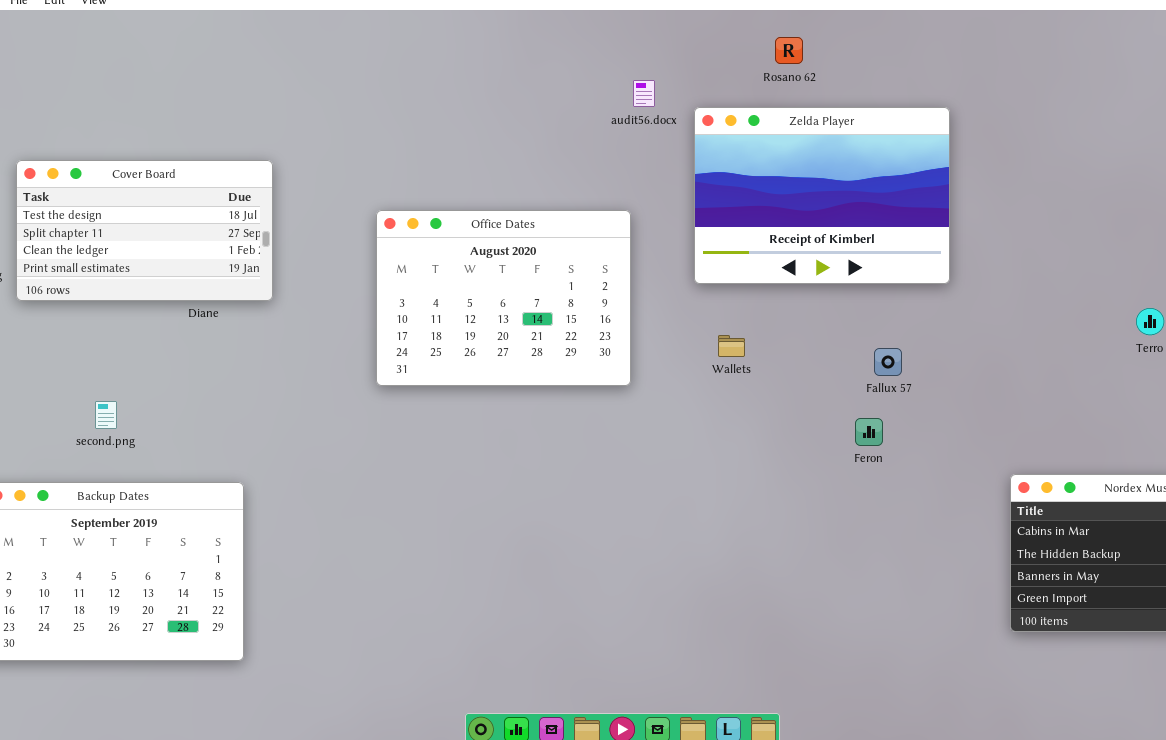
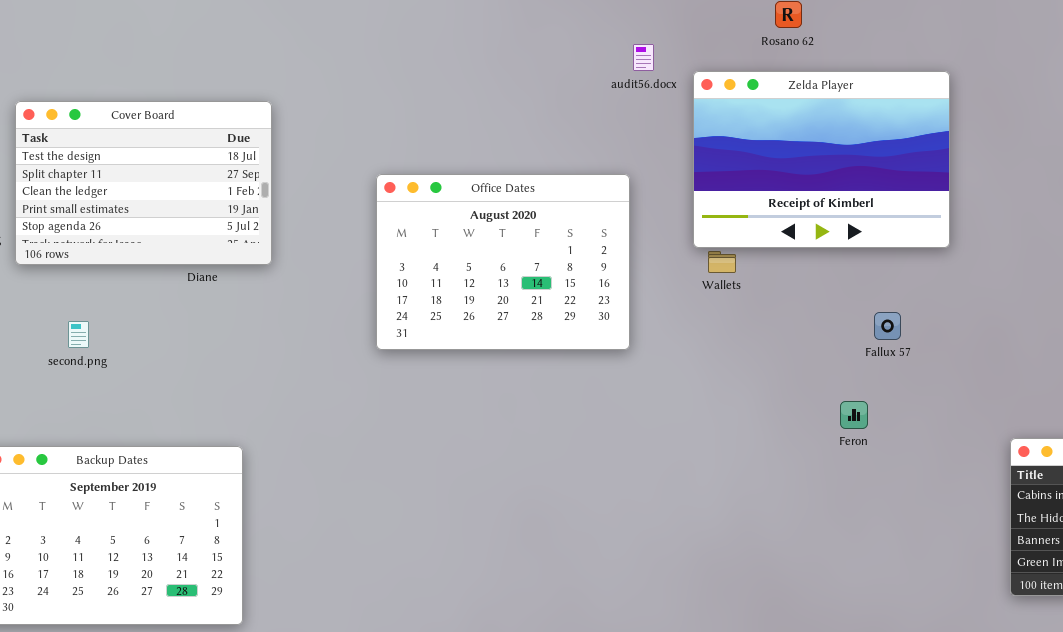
Cover Board: [16,160,273,301] -> [15,101,272,265], resized
Wallets: [718,335,745,357] -> [708,251,736,273], moved
second.png: [95,401,117,429] -> [68,321,89,348], moved
Feron: [855,418,883,446] -> [840,401,868,429], moved

